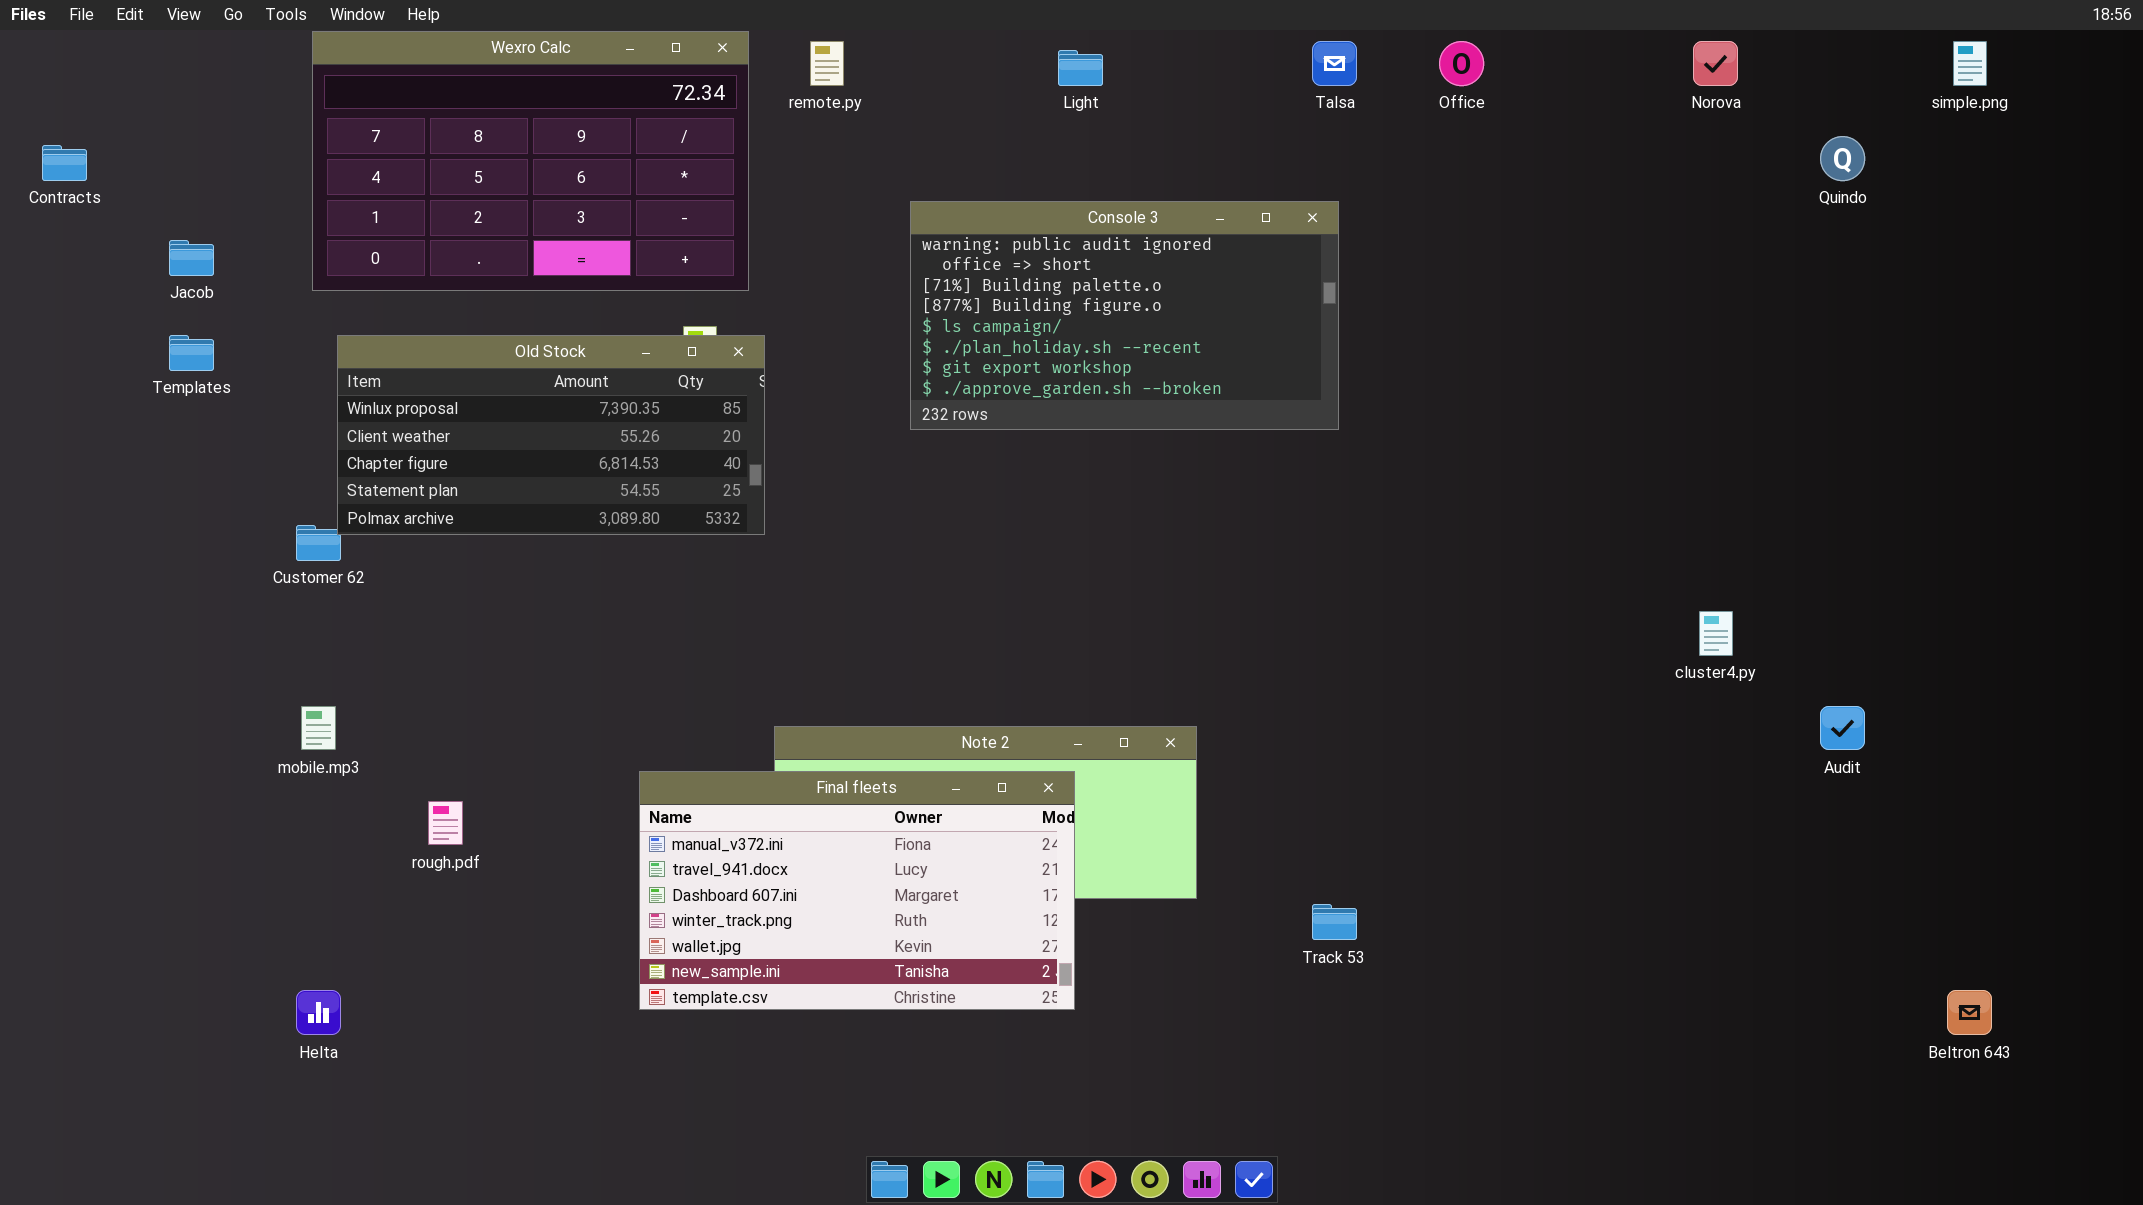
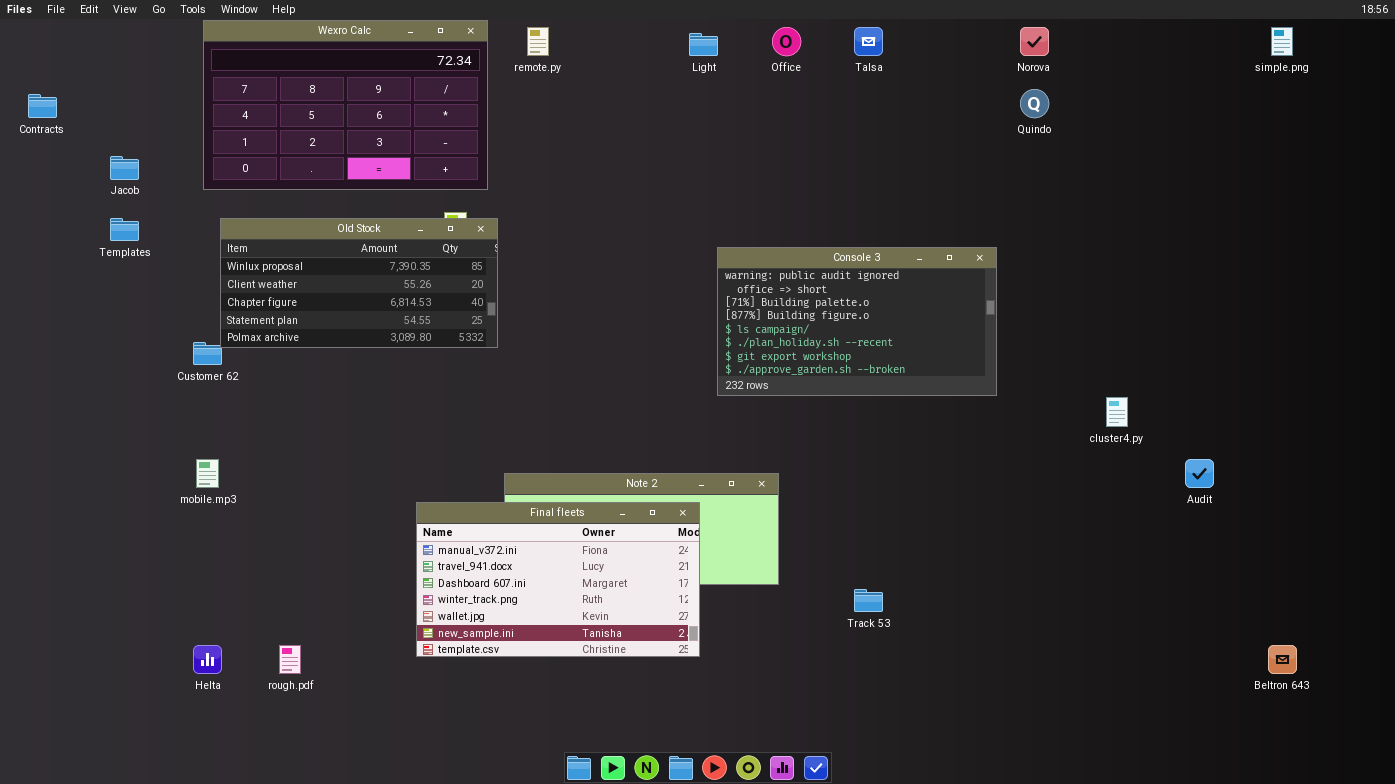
Office: [1439,41,1484,86] -> [772,27,801,56], moved
Norova: [1693,41,1738,86] -> [1020,27,1049,56], moved
Quindo: [1820,136,1865,181] -> [1020,89,1049,118], moved
Console 3: [910,201,1339,430] -> [717,247,997,396], moved
rough.pdf: [428,801,463,845] -> [279,645,301,674], moved

